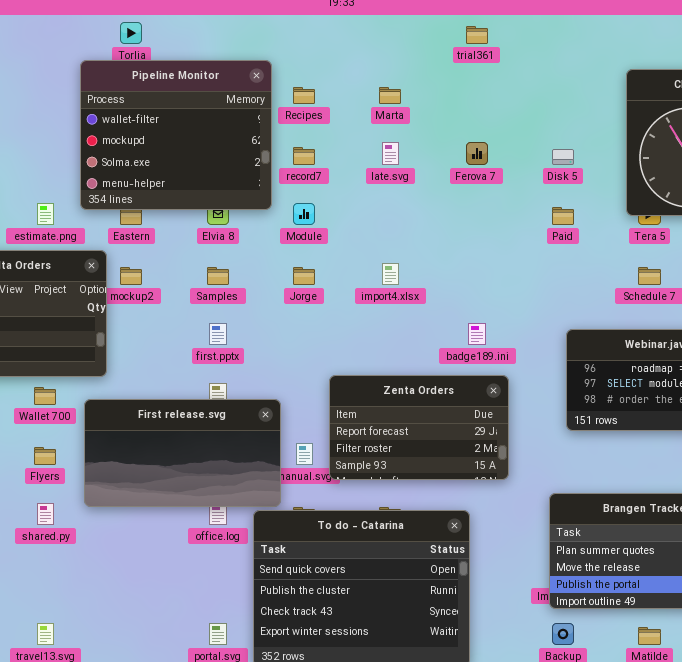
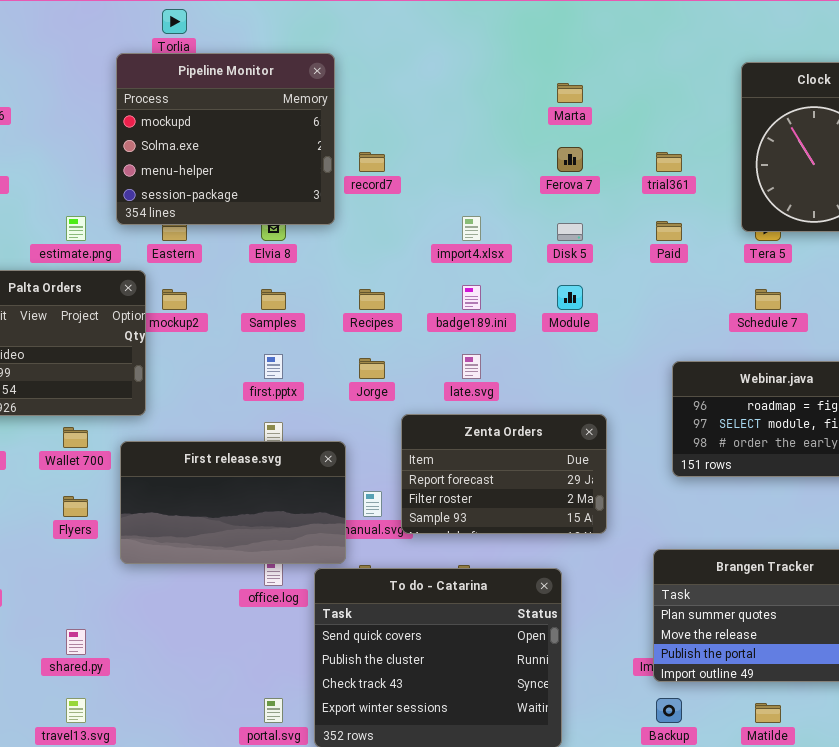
trial361: [466,26,488,44] -> [656,152,682,172], moved
Pipeline Monitor: [80,60,272,210] -> [116,53,335,225], scrolled down 1 row
Recipes: [293,87,315,104] -> [359,289,385,310], moved
Marta: [379,87,401,104] -> [557,83,583,103], moved
late.svg: [382,142,399,165] -> [462,354,481,379], moved
Disk 5: [552,149,574,165] -> [557,223,583,241], moved
Module: [293,203,315,225] -> [557,285,583,310], moved
import4.xlsx: [382,263,399,285] -> [462,216,481,241], moved
Jorge: [293,267,315,285] -> [359,358,385,379], moved
badge189.ini: [468,323,486,345] -> [462,285,481,310], moved
shared.py: [37,503,54,525] -> [66,629,86,655], moved

